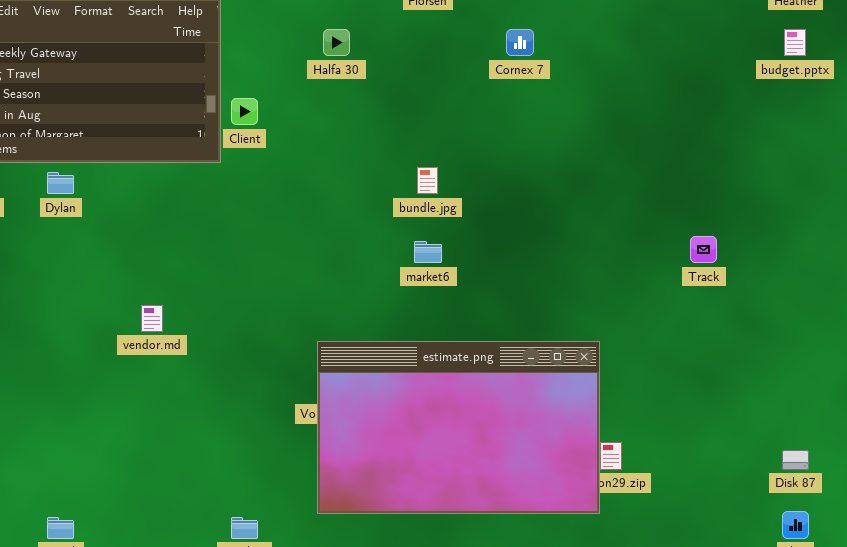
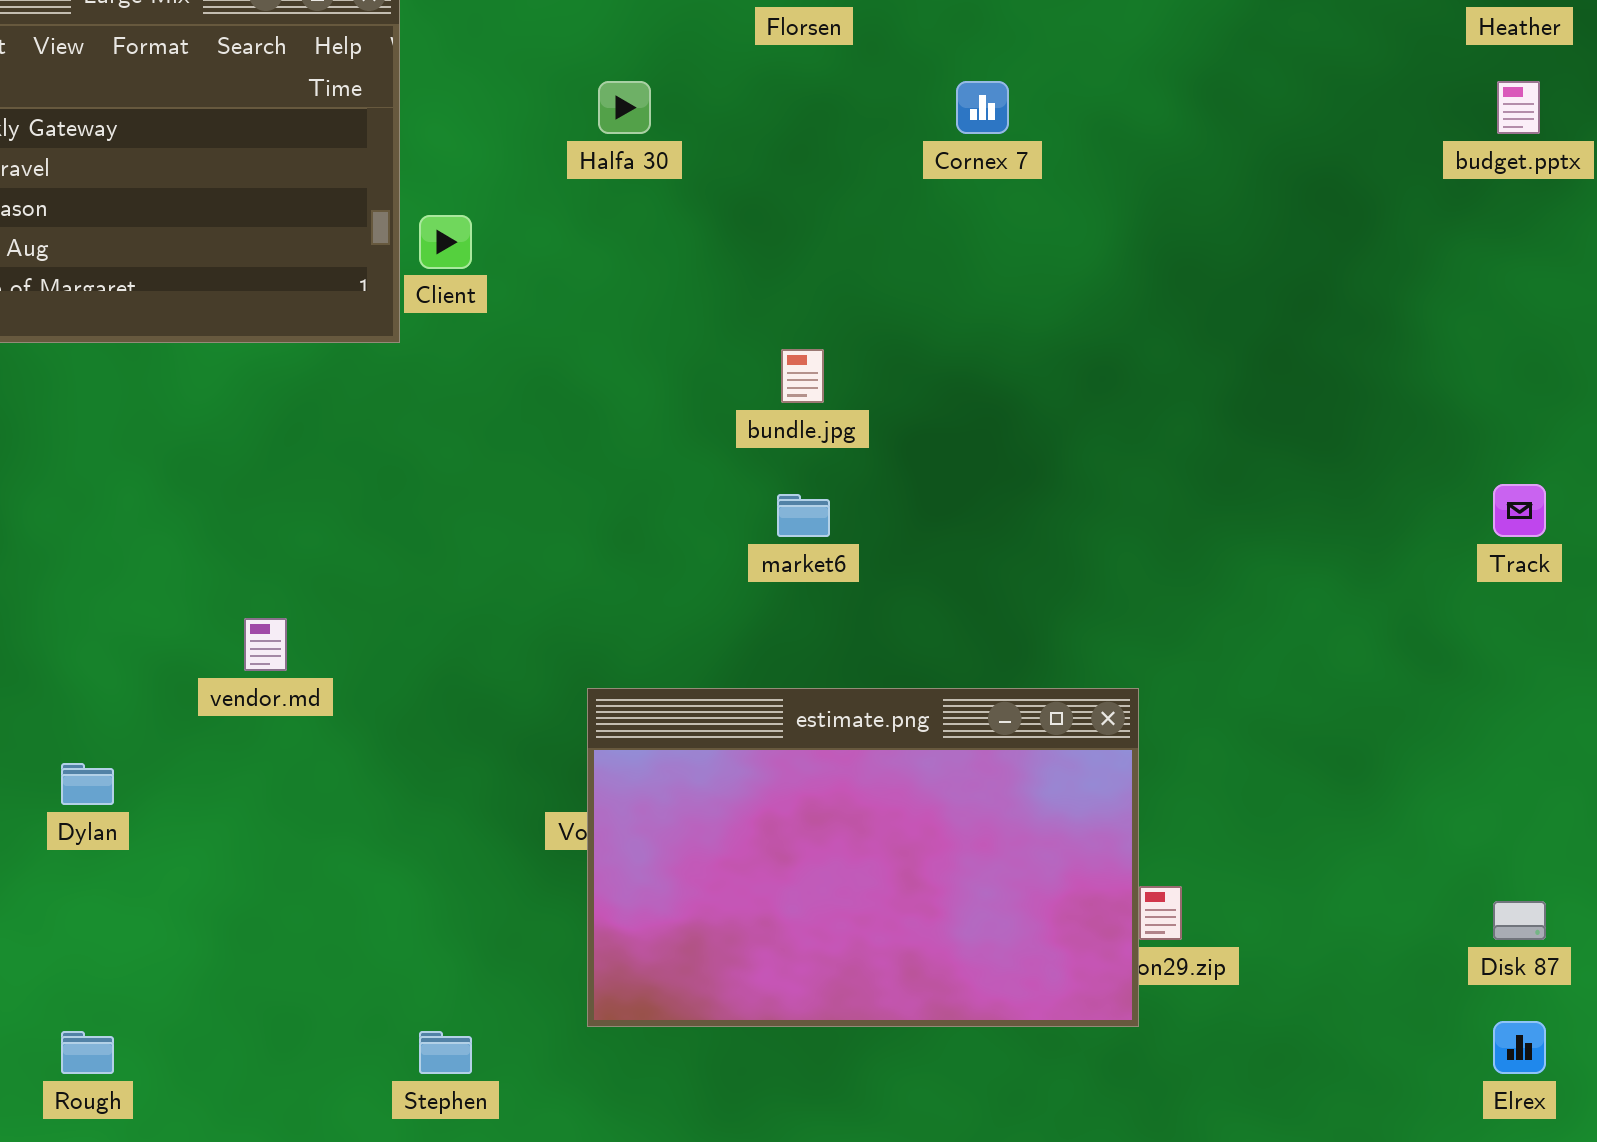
Dylan: [47,172,74,194] -> [61,763,114,805], moved
Track: [690,236,717,263] -> [1493,484,1546,537], moved

